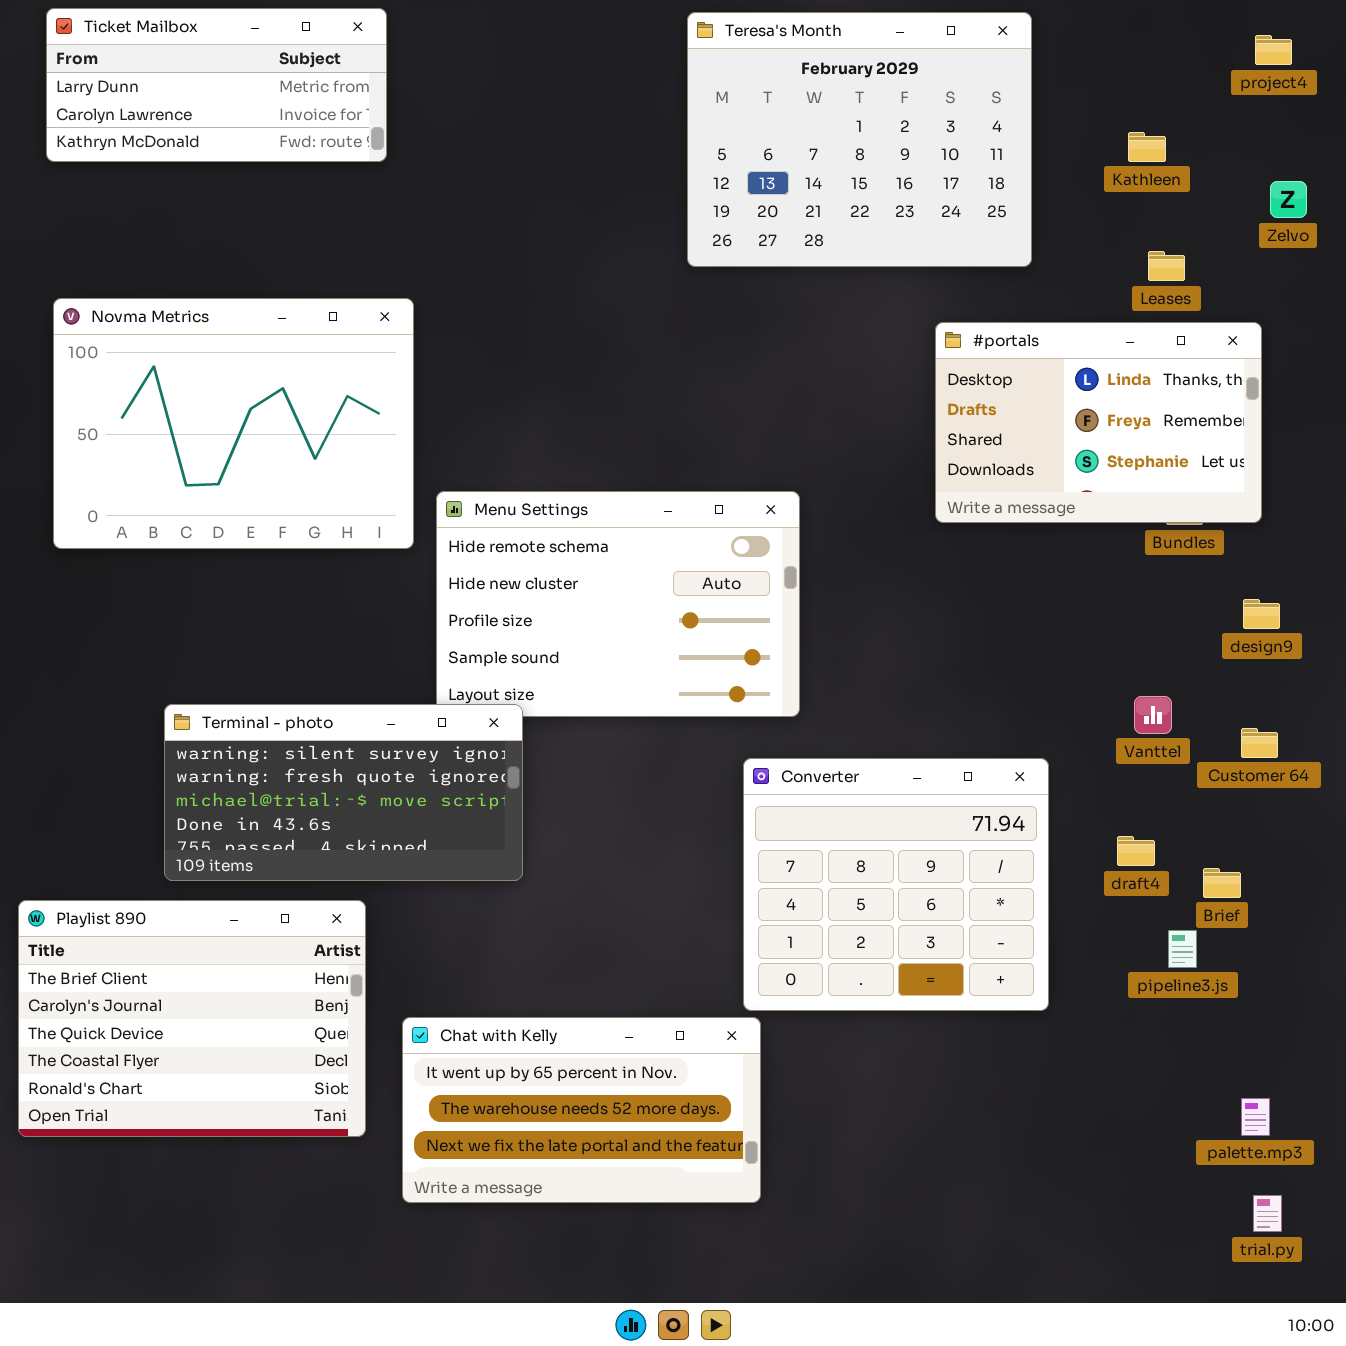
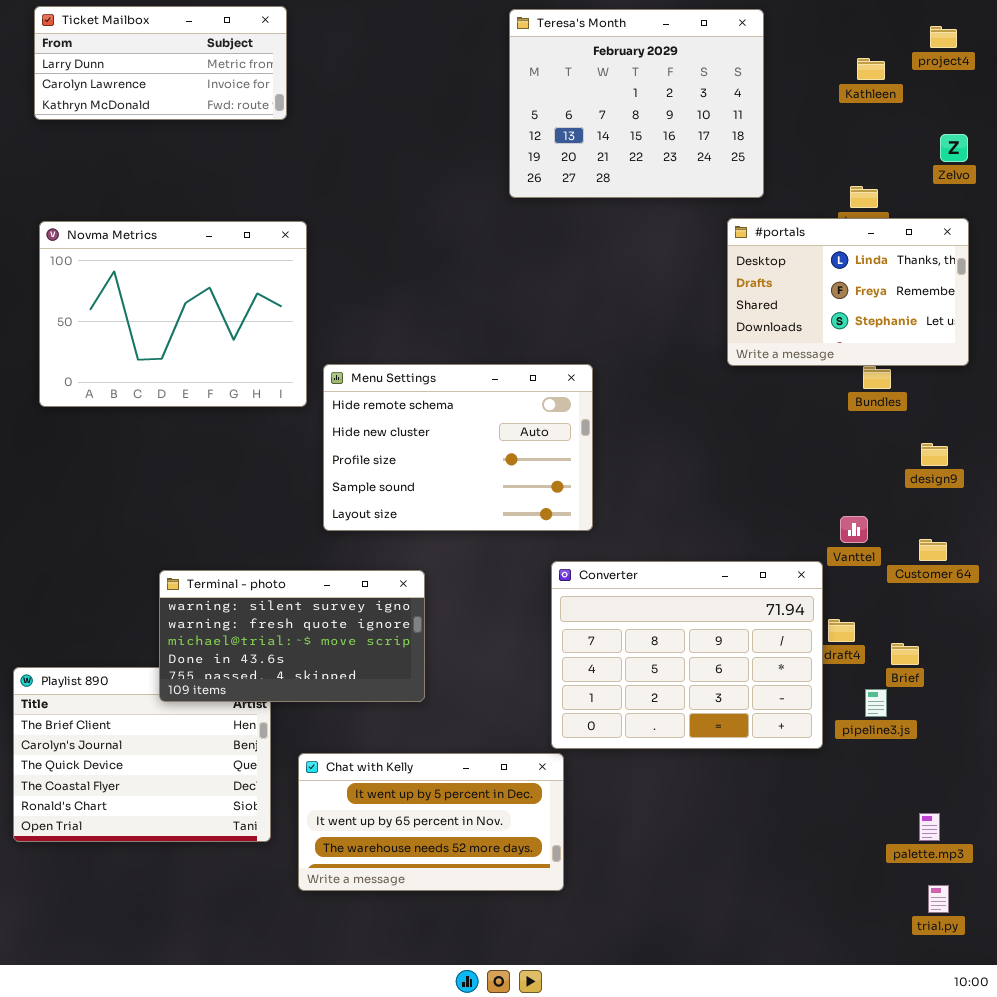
Kathleen: [1128,132,1166,162] -> [857,58,885,80], moved
#portals: [935,322,1262,523] -> [727,218,969,366], moved
Terminal - photo: [164,704,523,881] -> [159,570,425,702], moved
Converter: [743,758,1049,1011] -> [551,561,823,749], resized
Chat with Kelly: [402,1017,761,1203] -> [298,753,564,891], scrolled up 1 row

